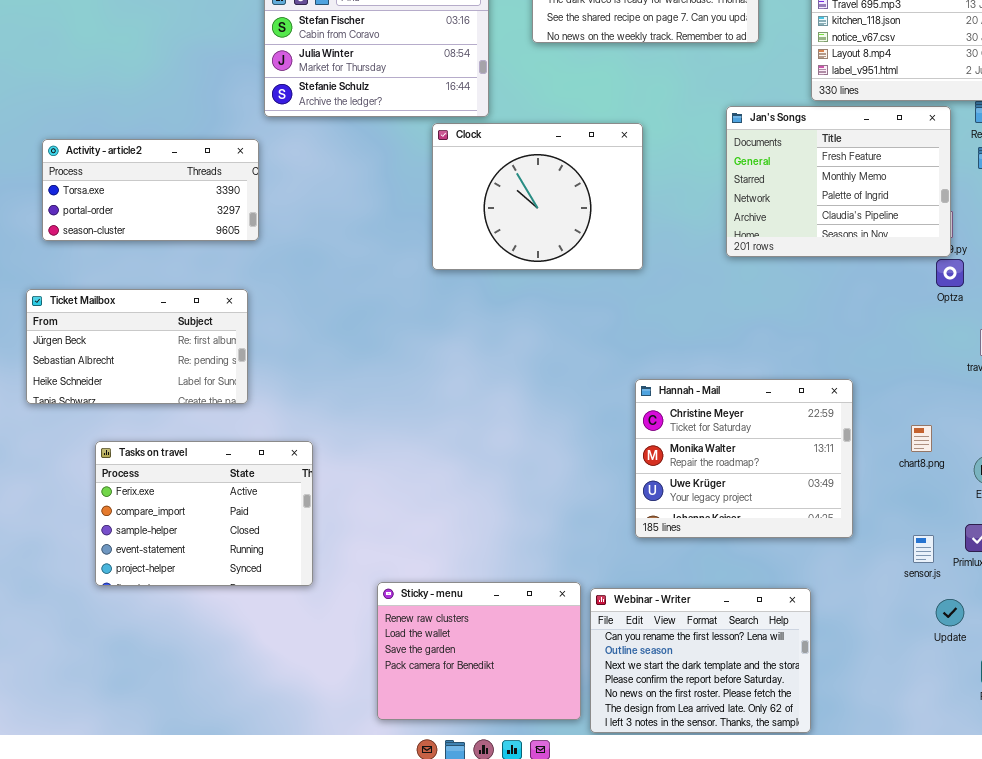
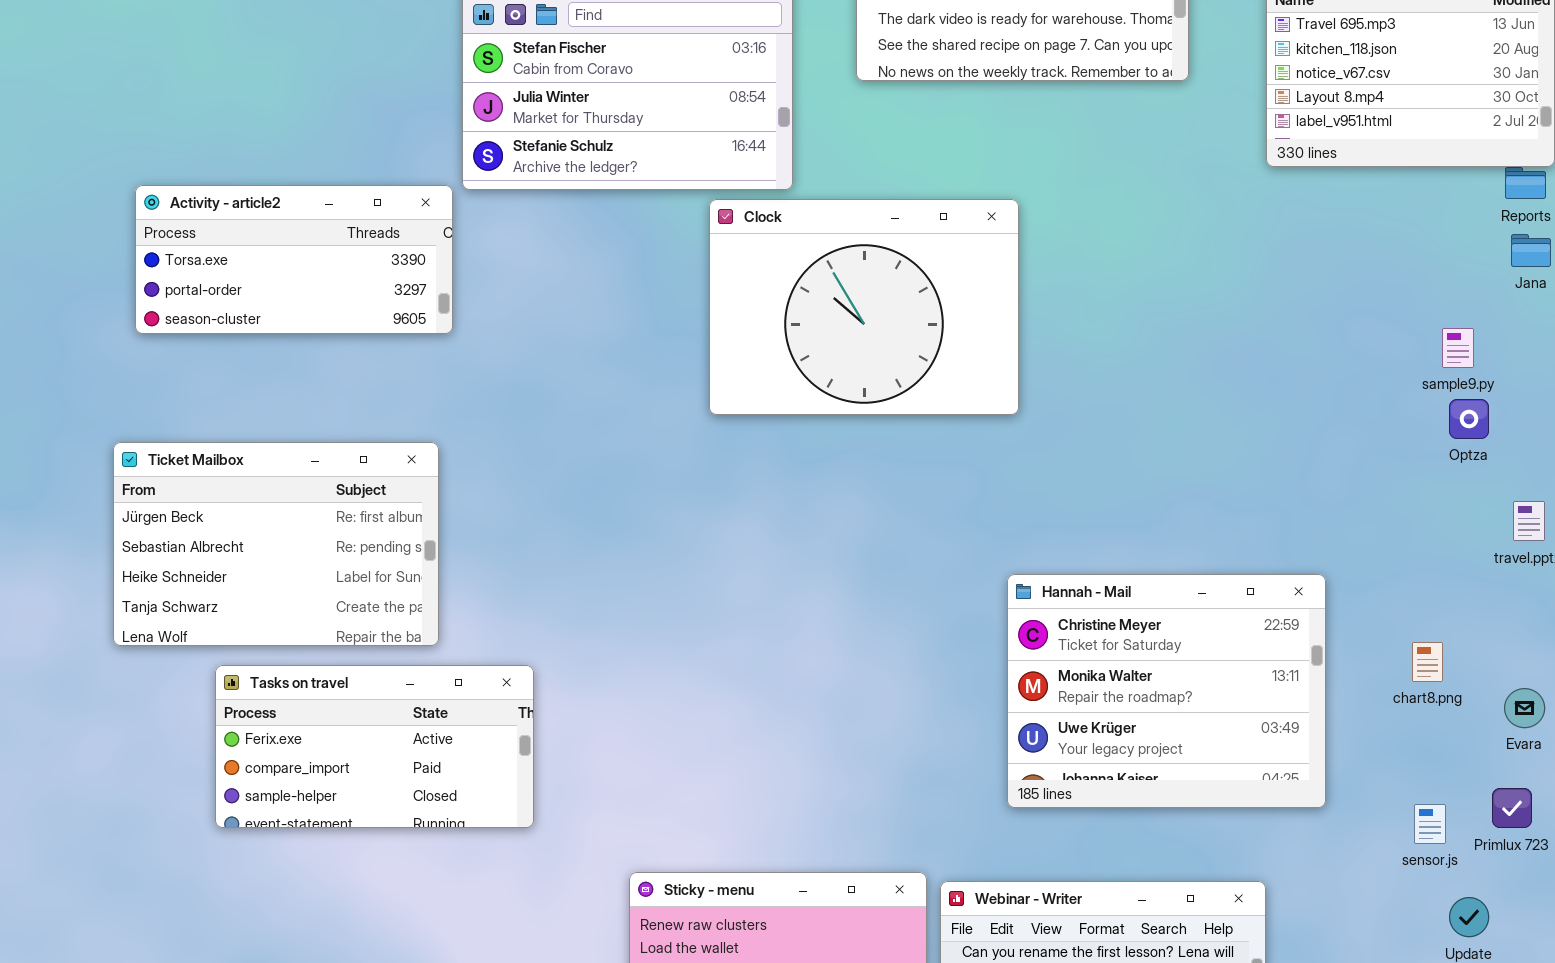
Jan's Songs: [726,106,951,257] -> none, closed
Activity - article2: [42,139,259,241] -> [135,185,453,334], moved
Ticket Mailbox: [26,289,248,404] -> [113,442,439,646], resized
Tasks on travel: [95,441,313,586] -> [215,665,534,828], resized

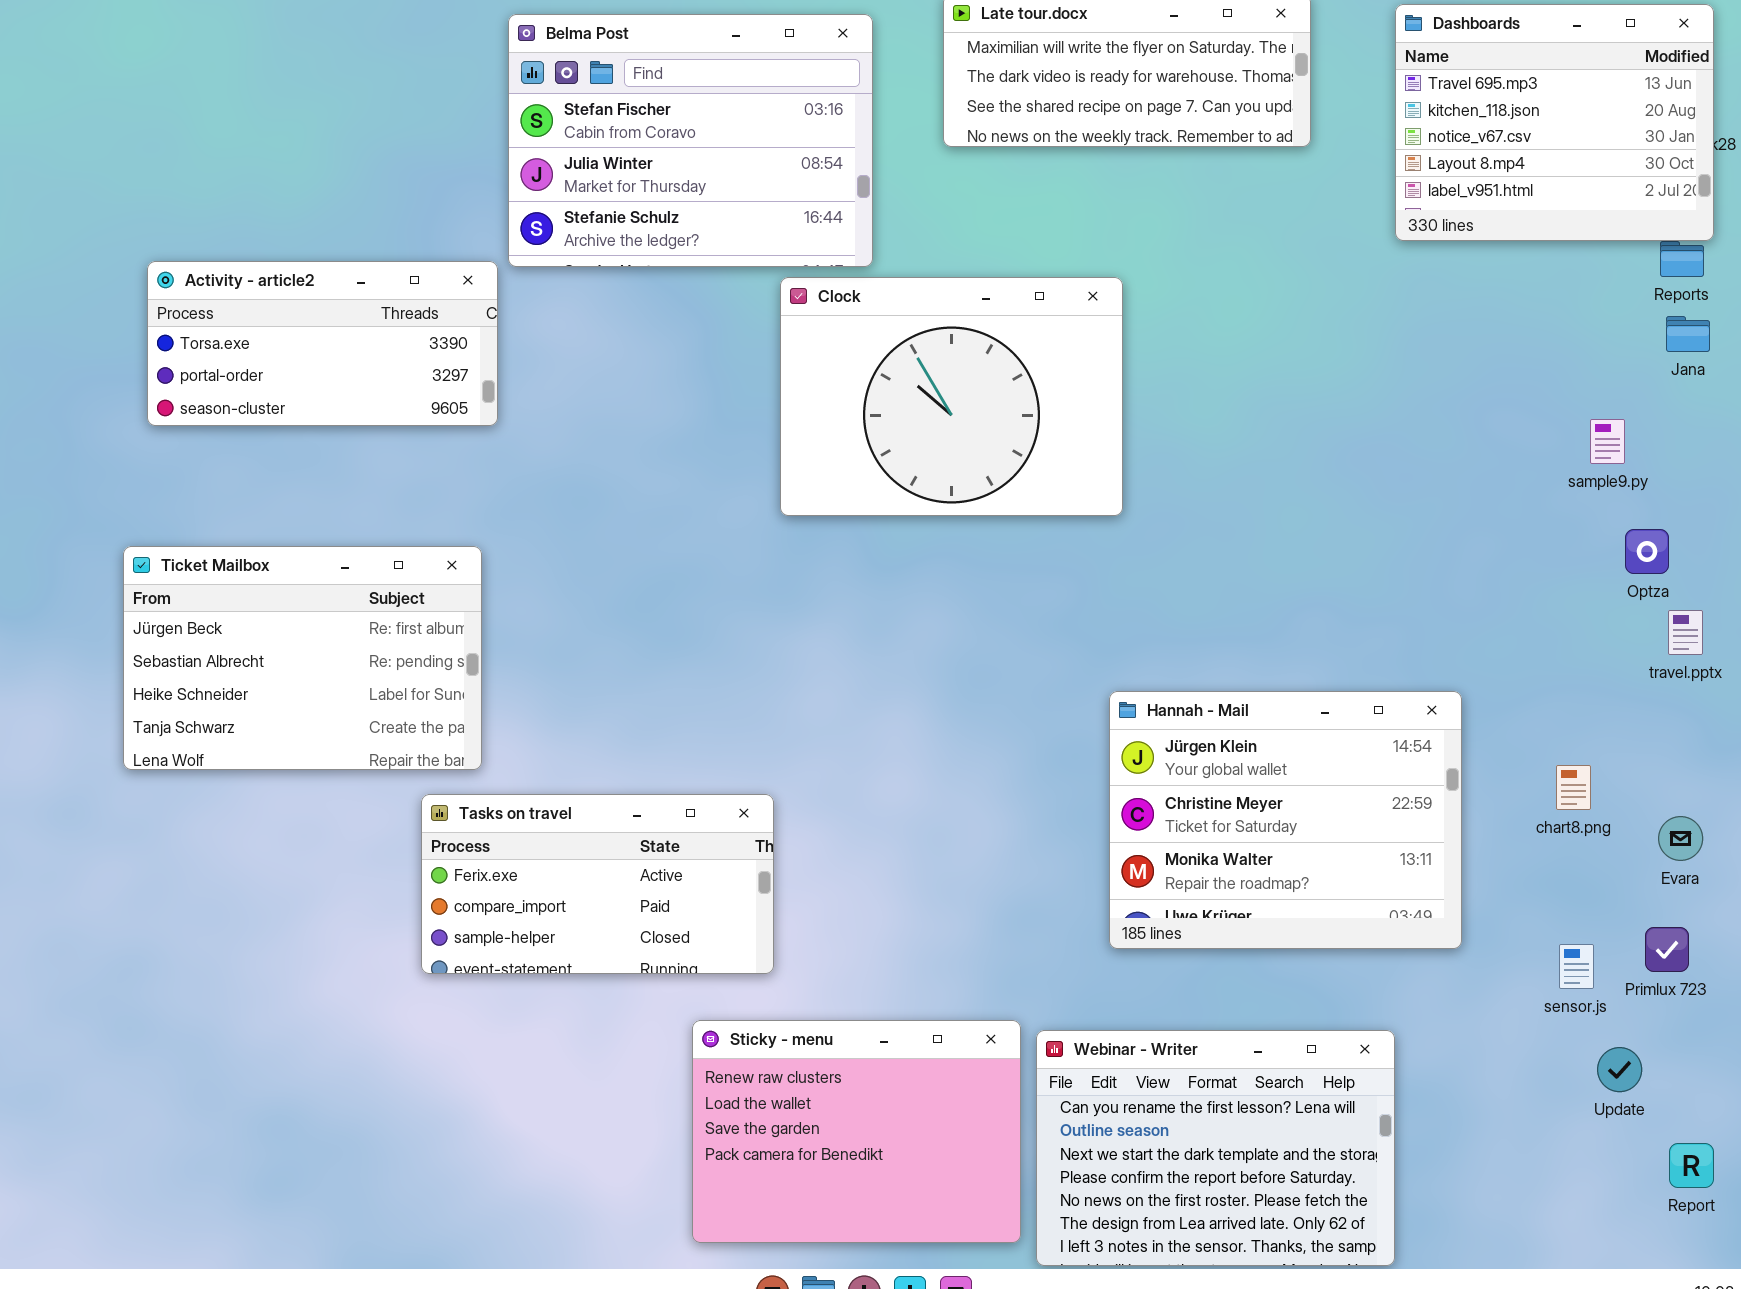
Optza: [1449,399,1489,439] -> [1625,529,1669,574], moved
Hannah - Mail: [1007,574,1326,808] -> [1109,691,1462,949], scrolled up 1 row
Tasks on travel: [215,665,534,828] -> [421,794,774,974], moved

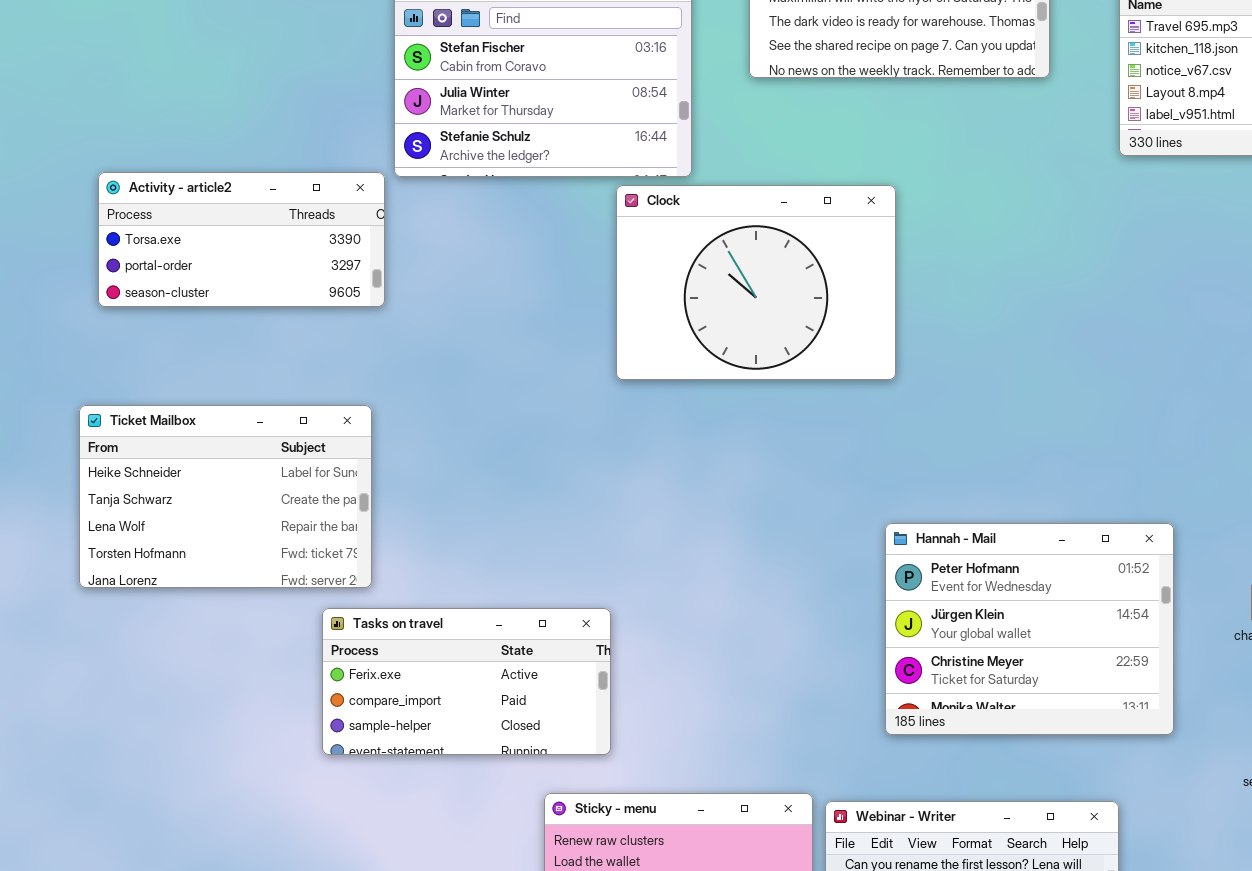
Ticket Mailbox: [123,546,482,770] -> [79,405,372,588], scrolled down 2 rows
Hannah - Mail: [1109,691,1462,949] -> [885,523,1174,735], scrolled up 1 row

